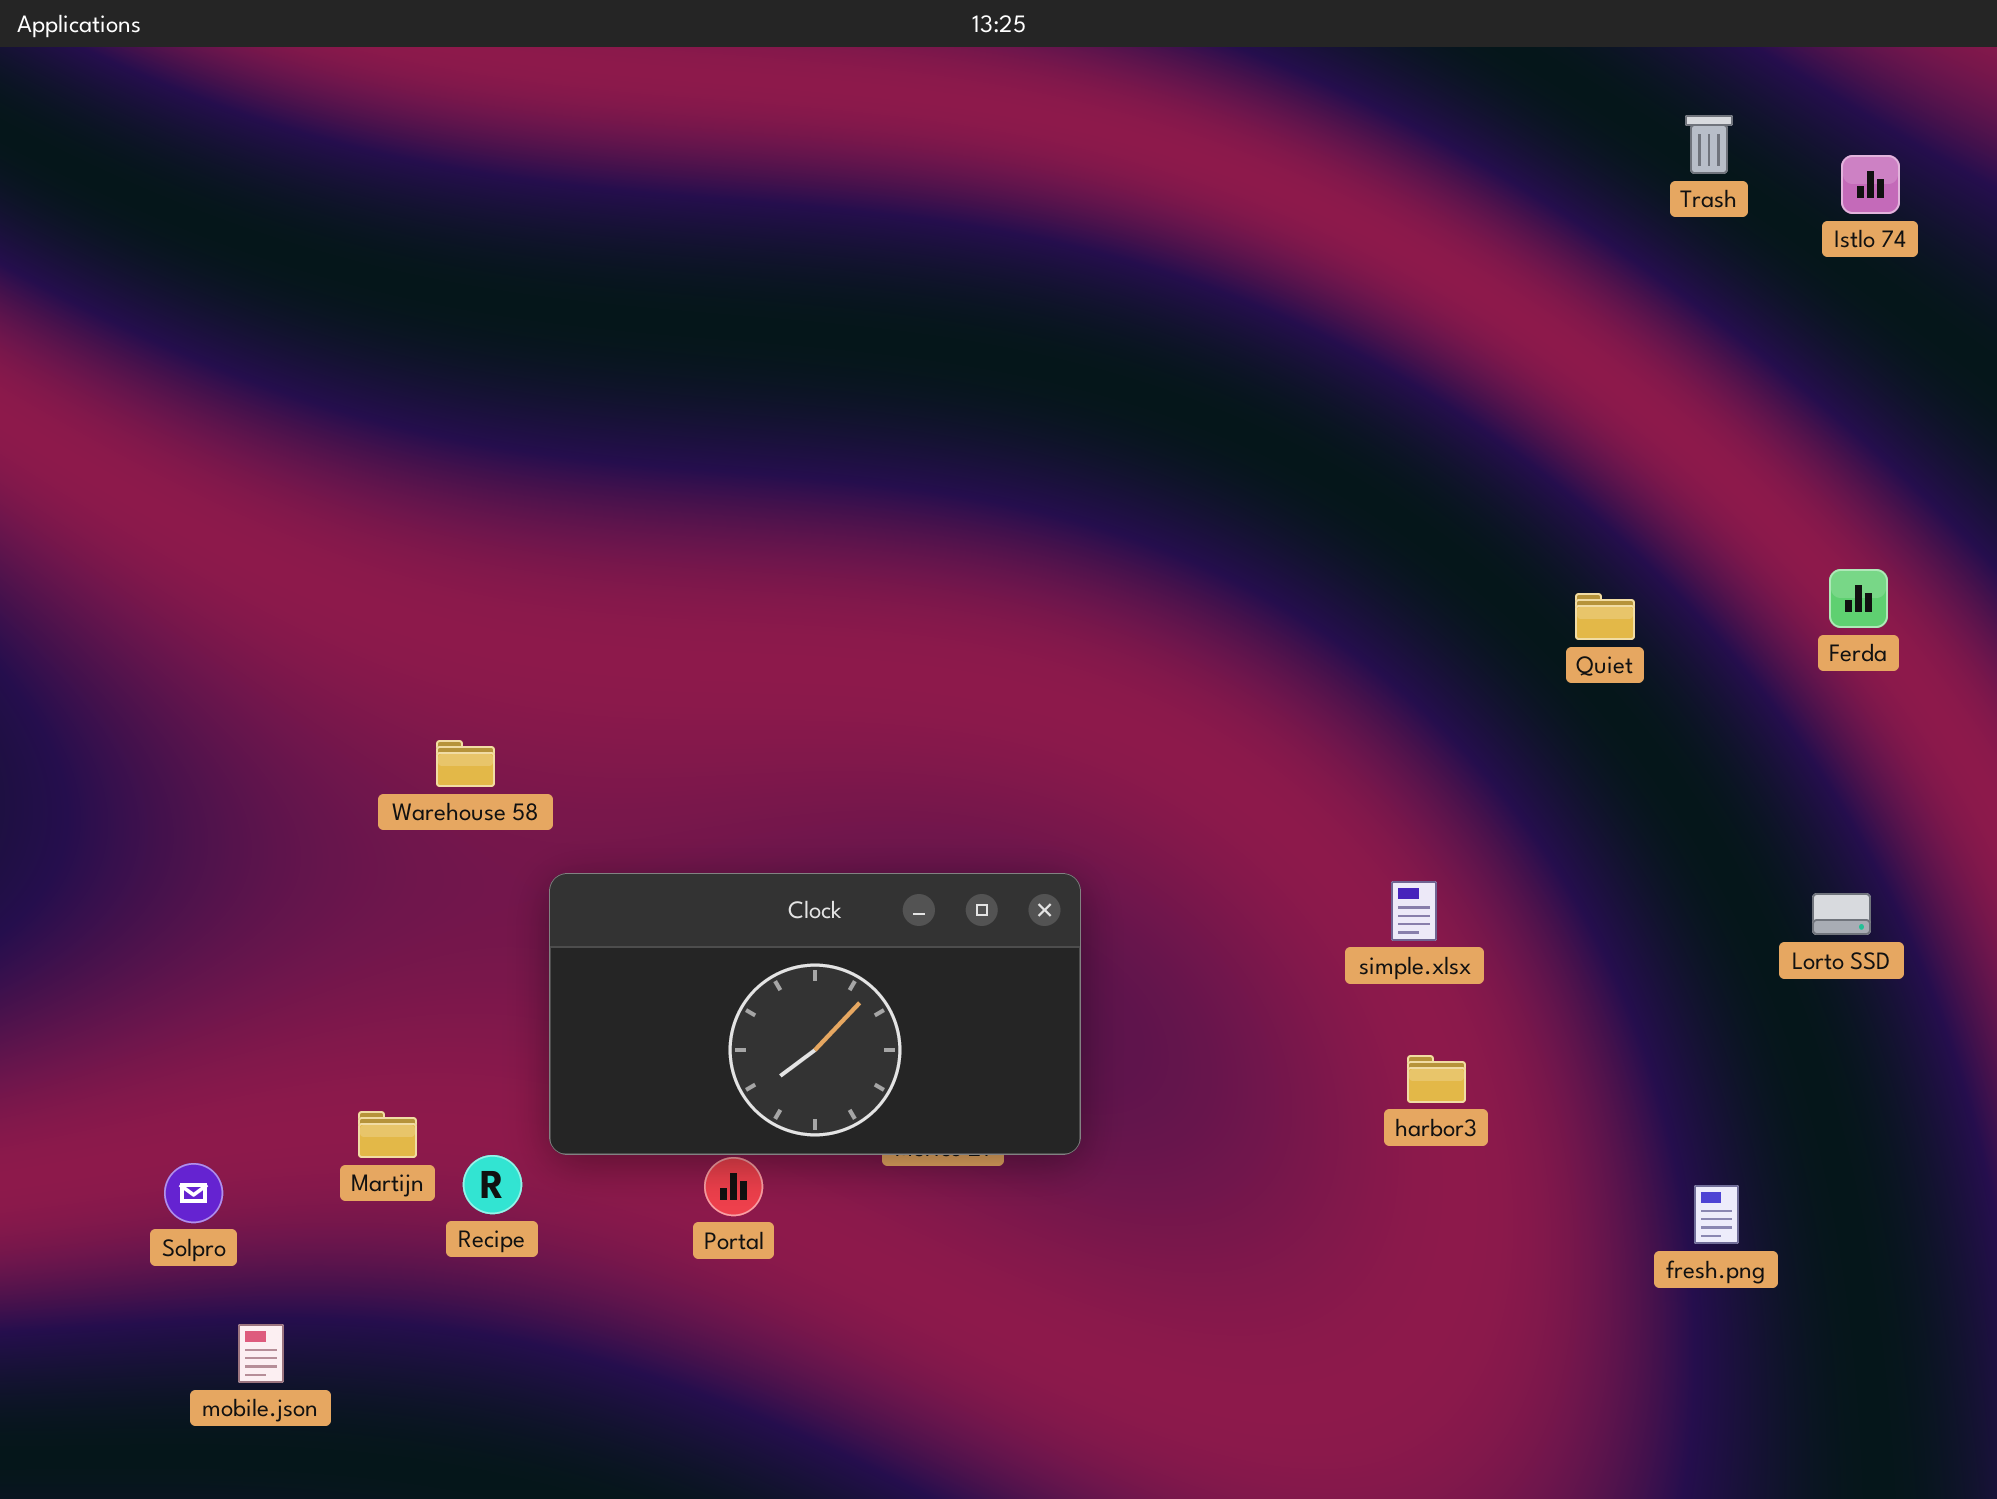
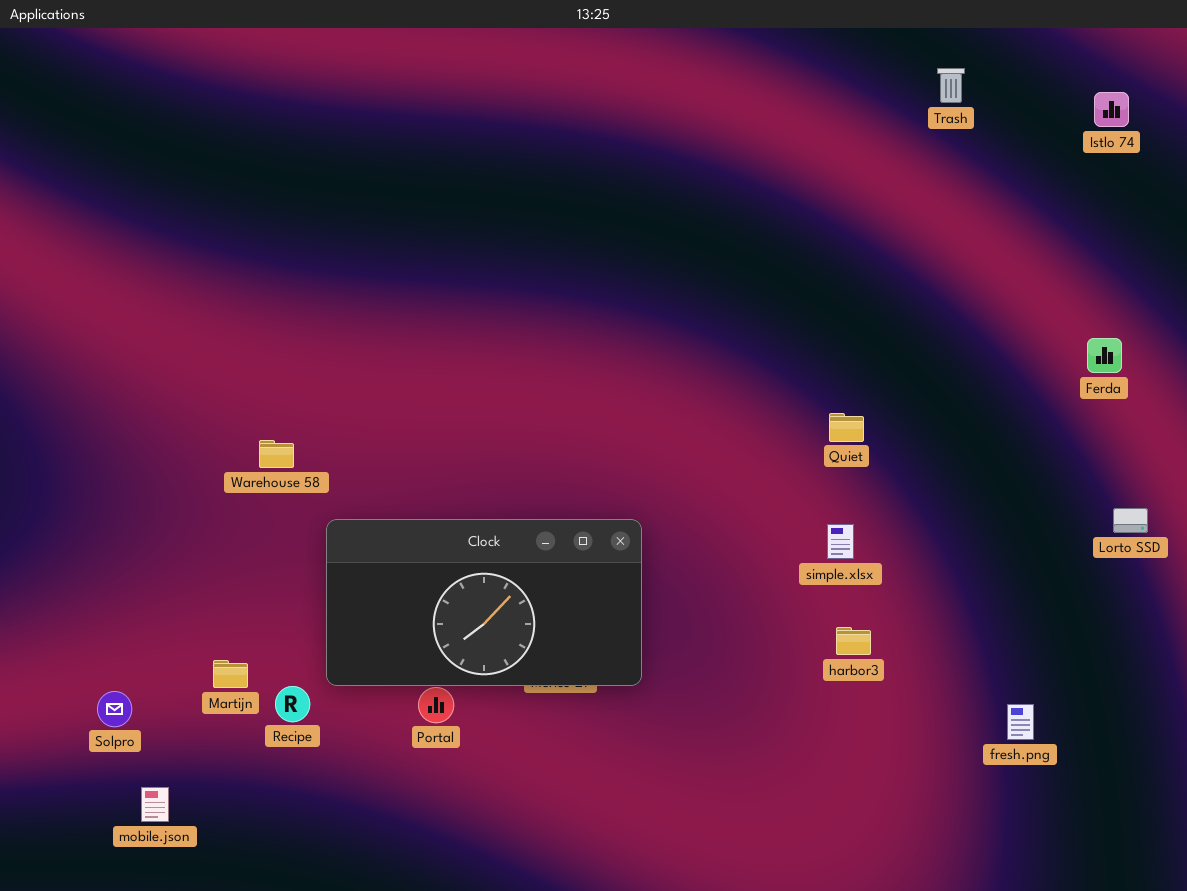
Trash: [1685,115,1733,174] -> [937,68,965,103], moved
Quiet: [1575,593,1635,640] -> [829,413,864,442], moved
Lorto SSD: [1812,893,1871,935] -> [1113,508,1148,533], moved

